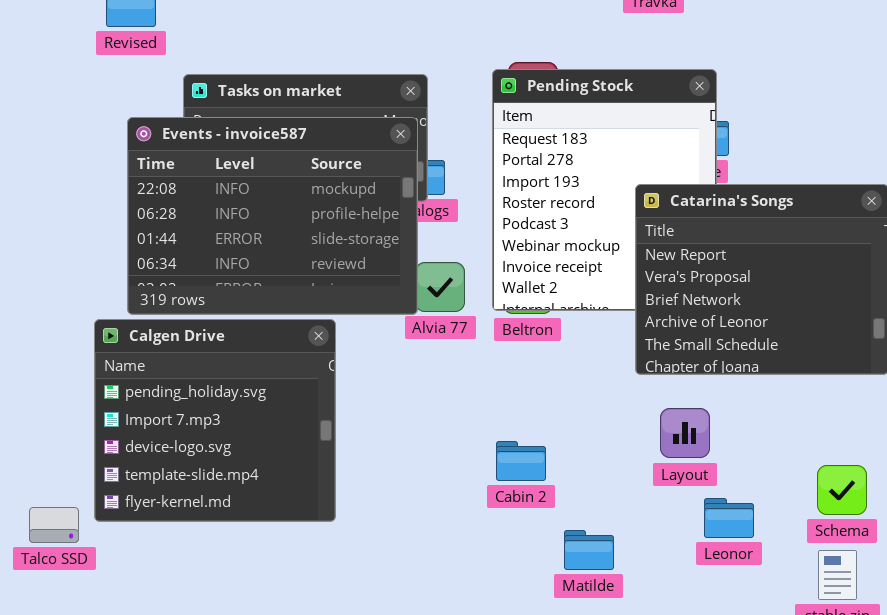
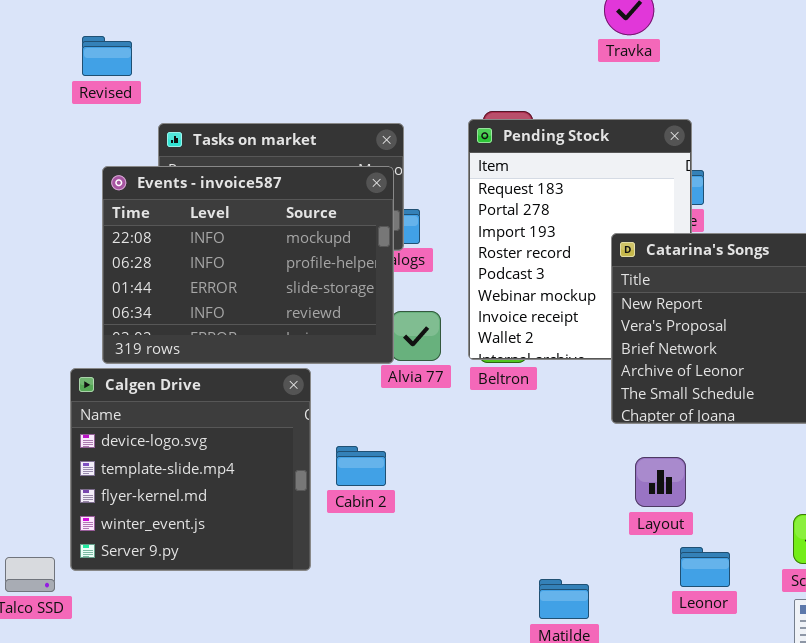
Calgen Drive: [94,319,336,522] -> [70,368,311,571], scrolled down 2 rows
Cabin 2: [496,441,546,481] -> [336,446,386,486], moved

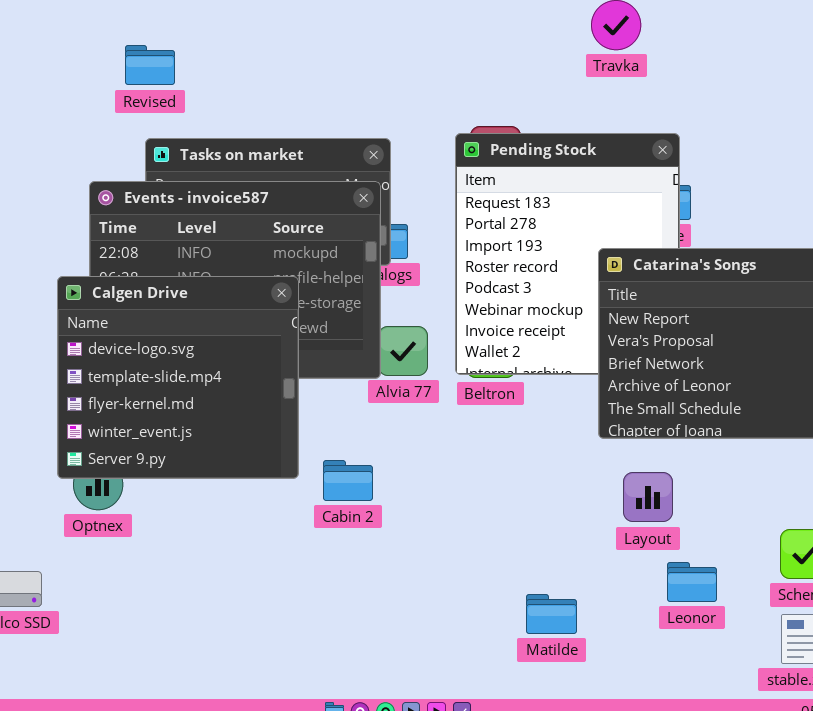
Revised: [82,36,132,76] -> [125,45,175,85], moved
Calgen Drive: [70,368,311,571] -> [57,276,299,479], moved

